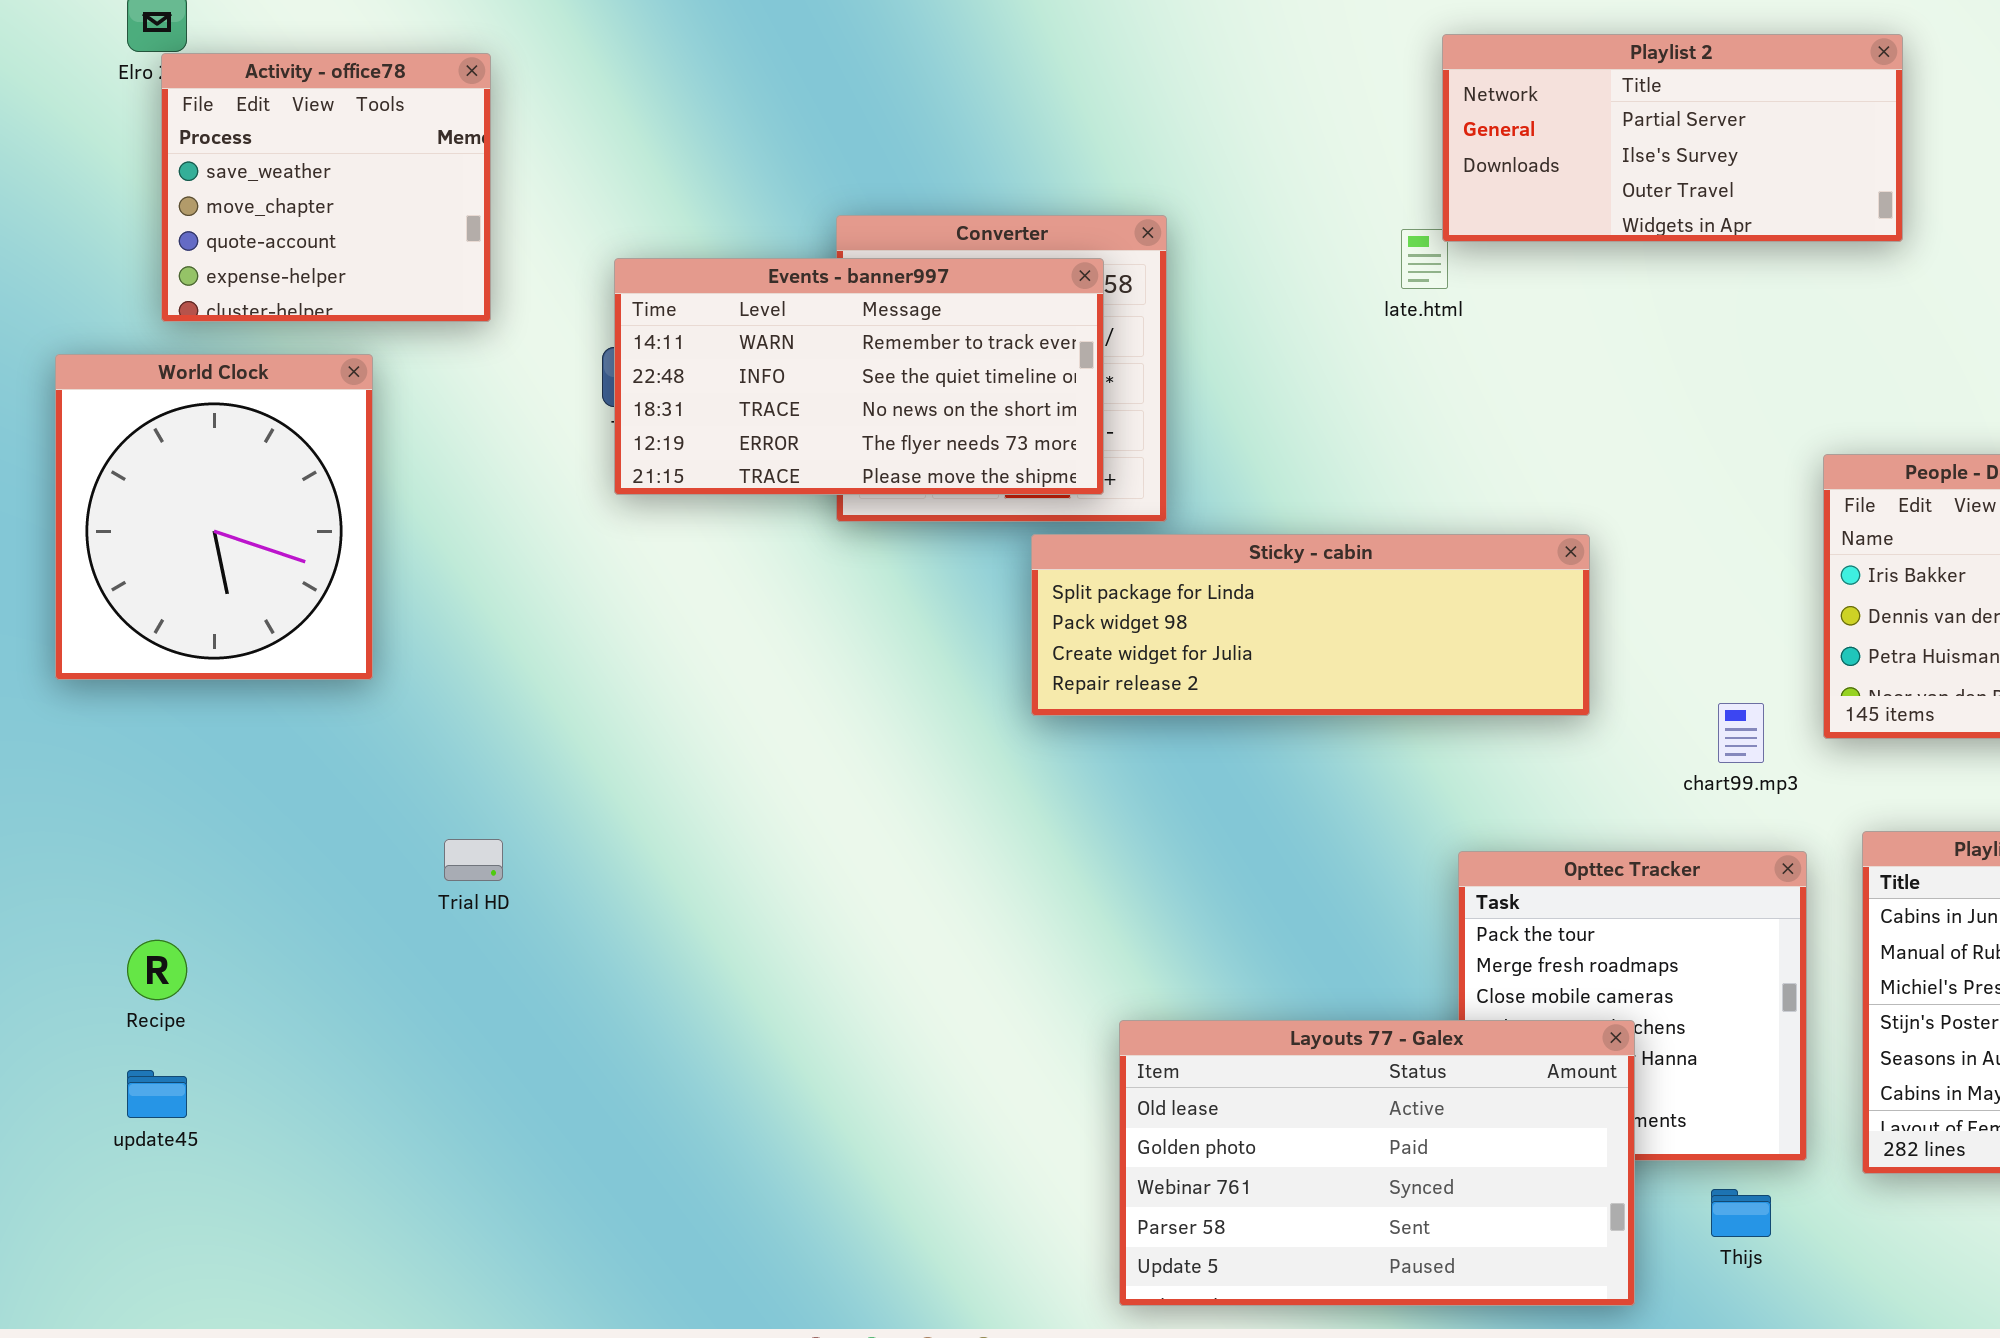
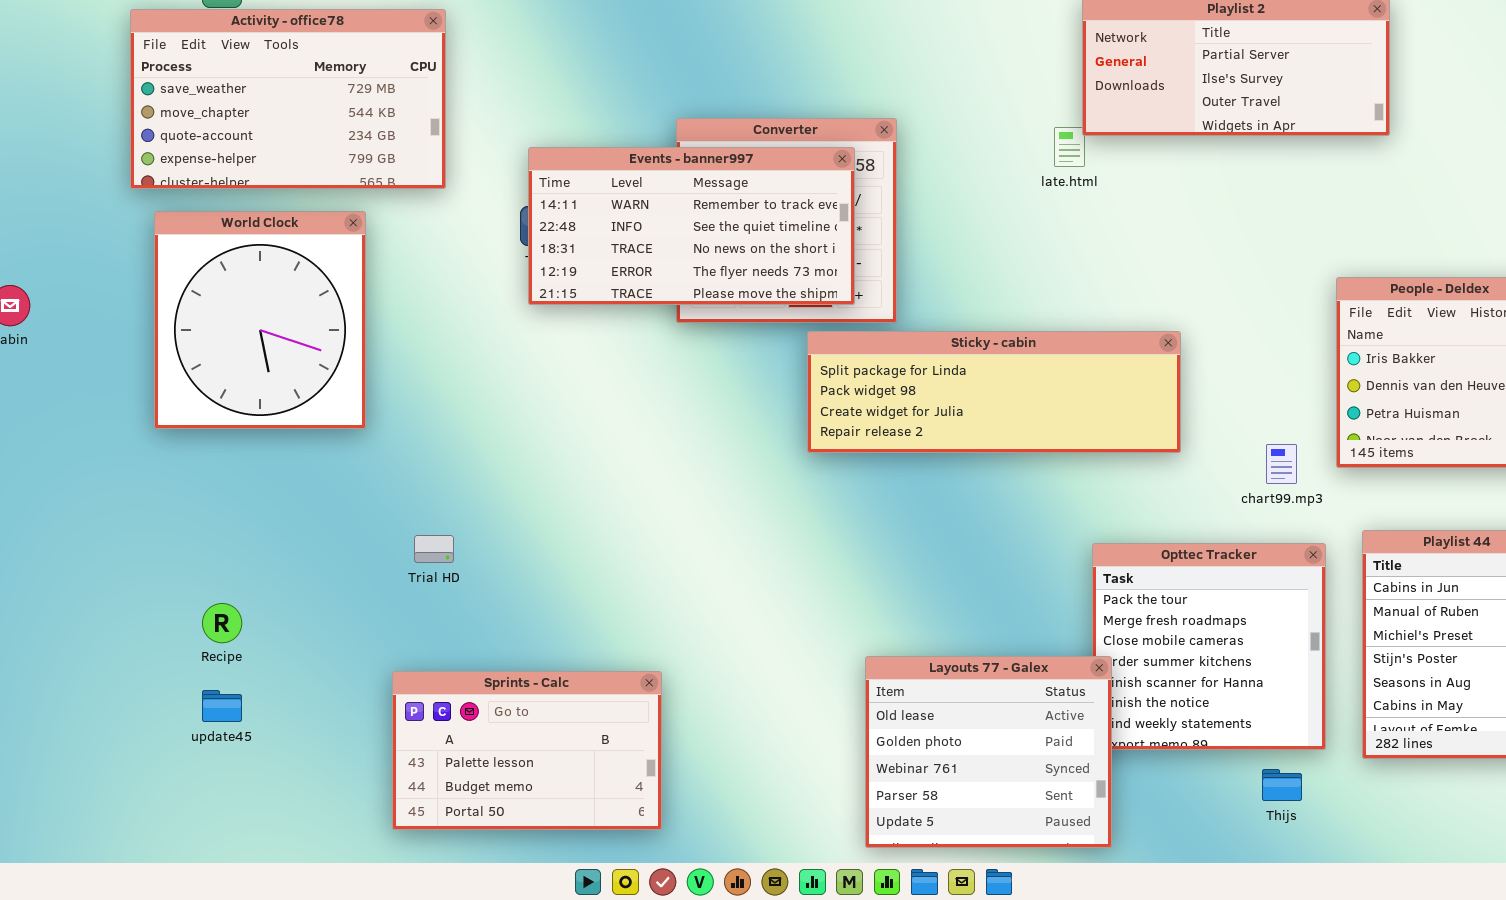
Activity - office78: [161,53,491,322] -> [130,9,446,189], resized
Layouts 77 - Galex: [1119,1020,1635,1306] -> [865,656,1112,848], resized
Sprints - Calc: none -> [392,671,662,830], opened

